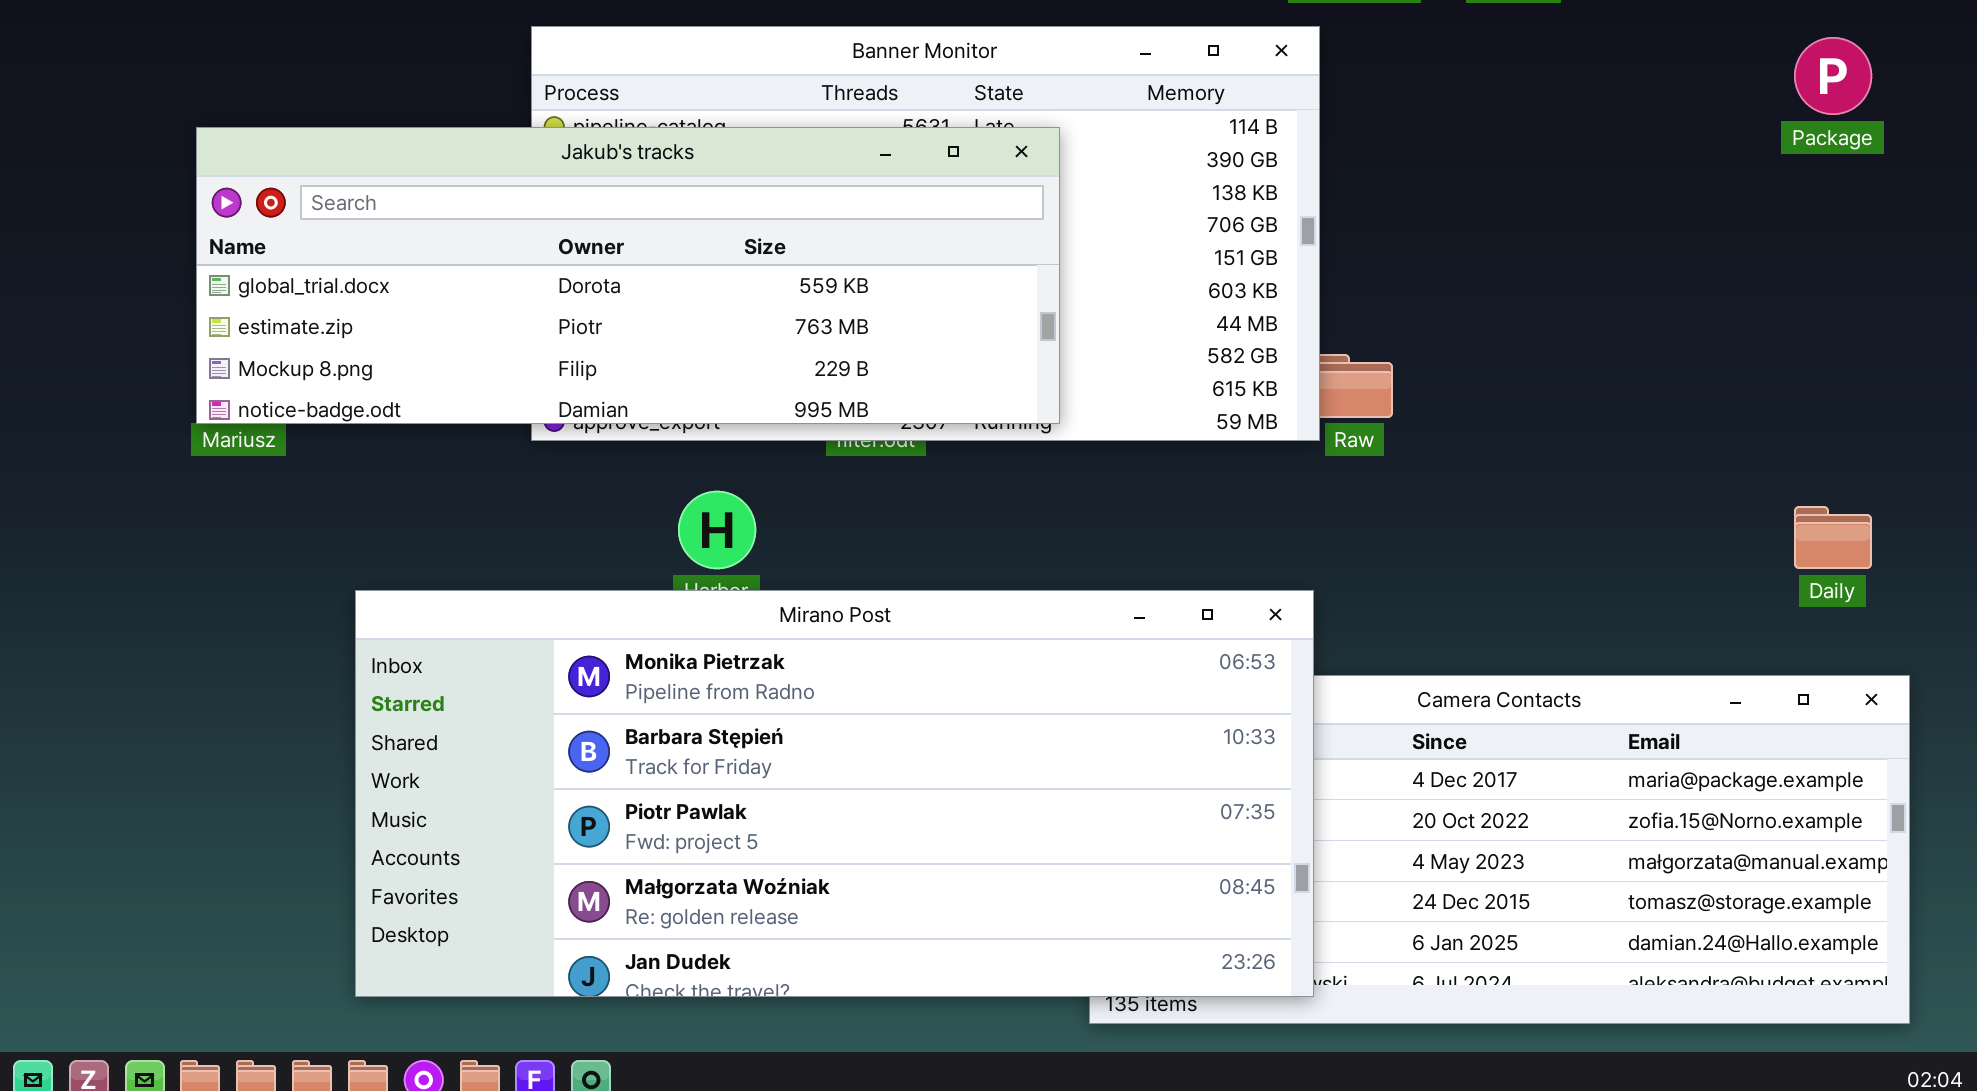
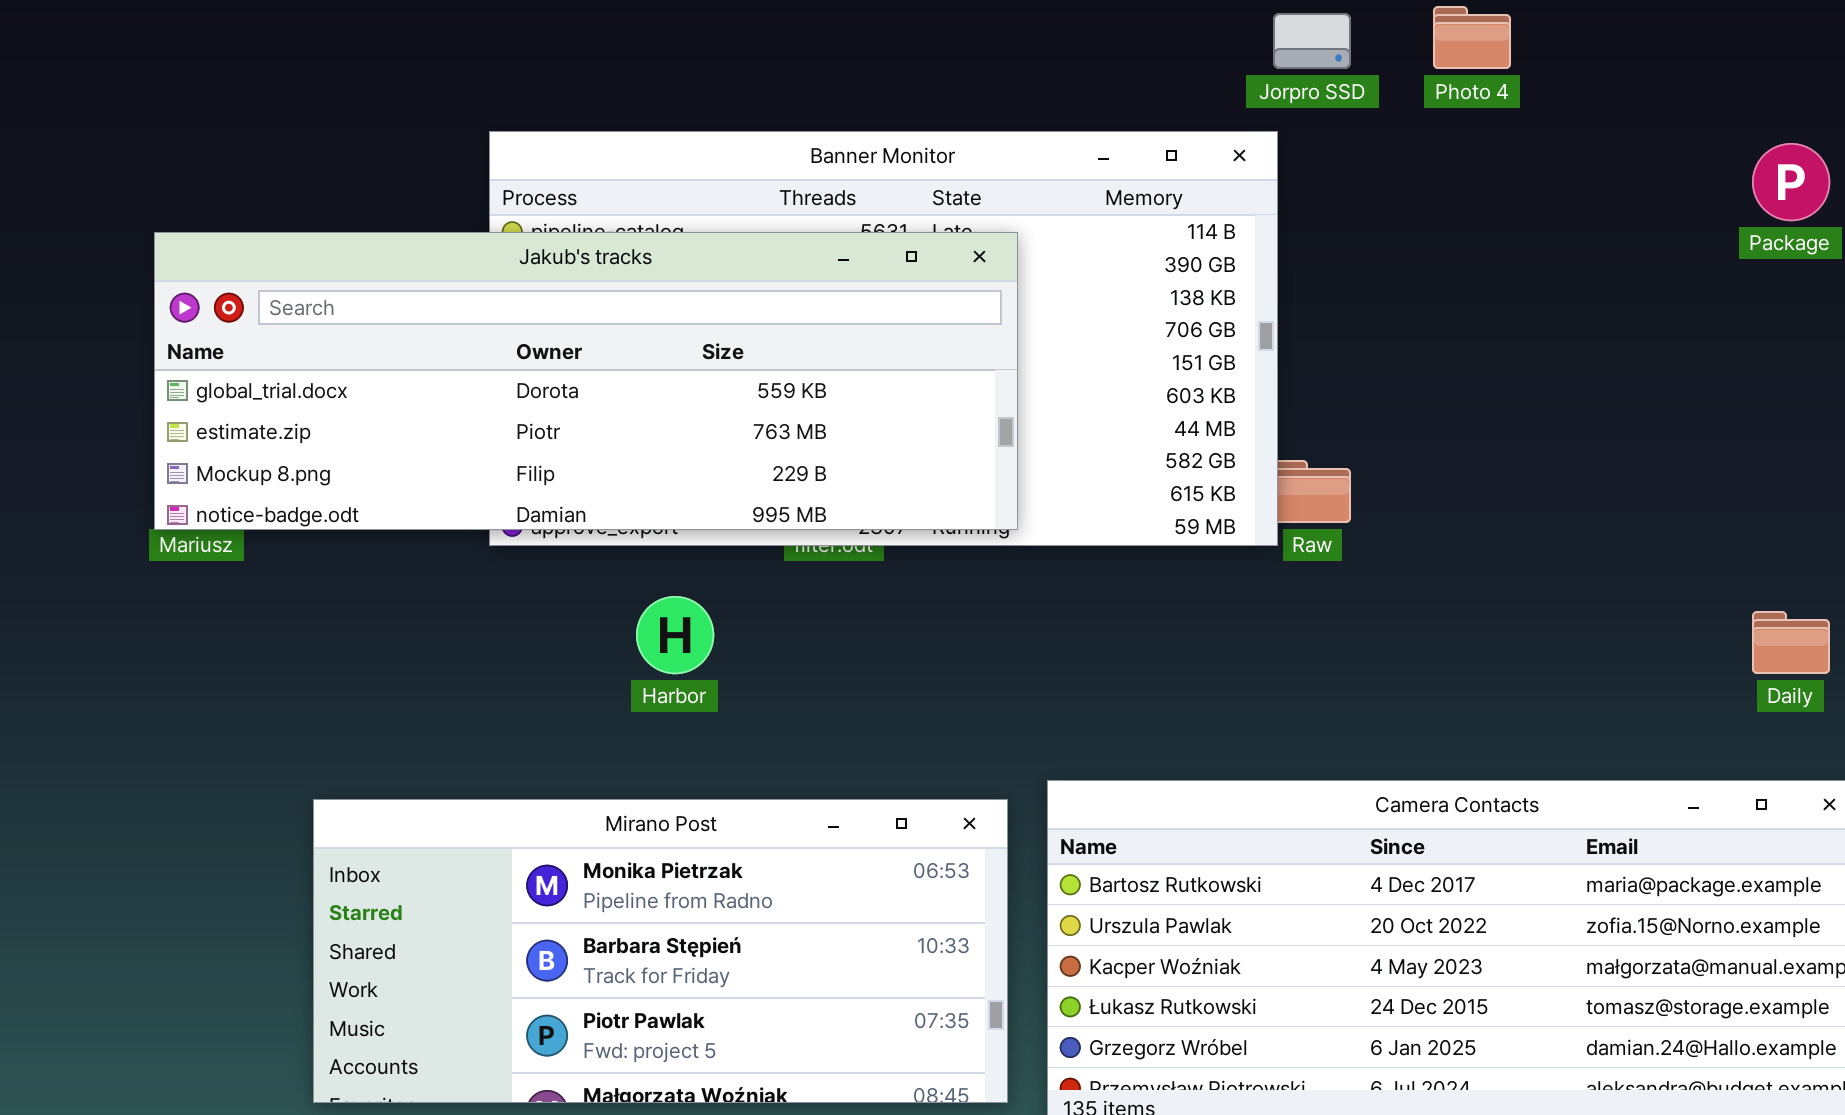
Mirano Post: [355,590,1314,997] -> [313,799,1008,1103], resized

